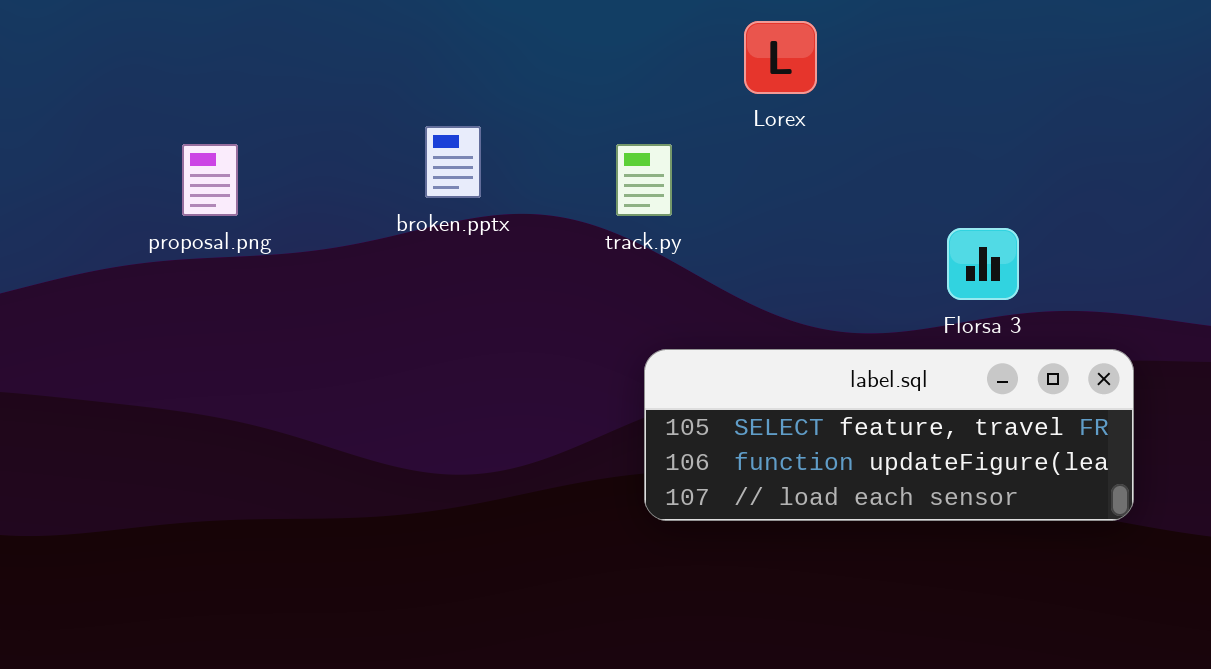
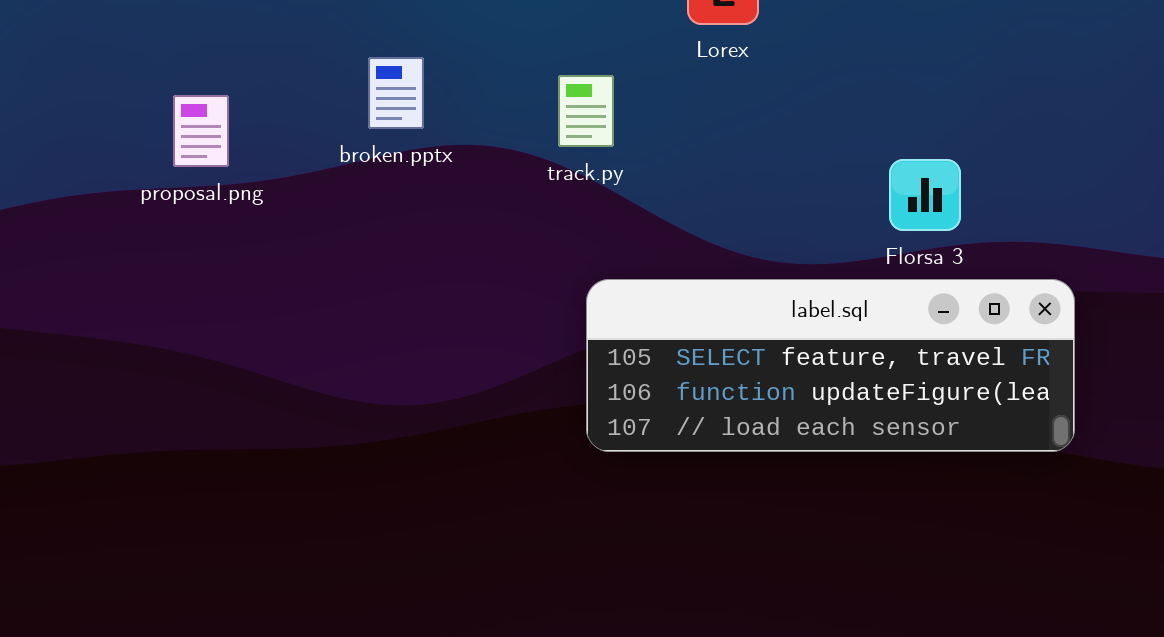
proposal.png: [182,144,238,216] -> [173,95,229,167], moved

